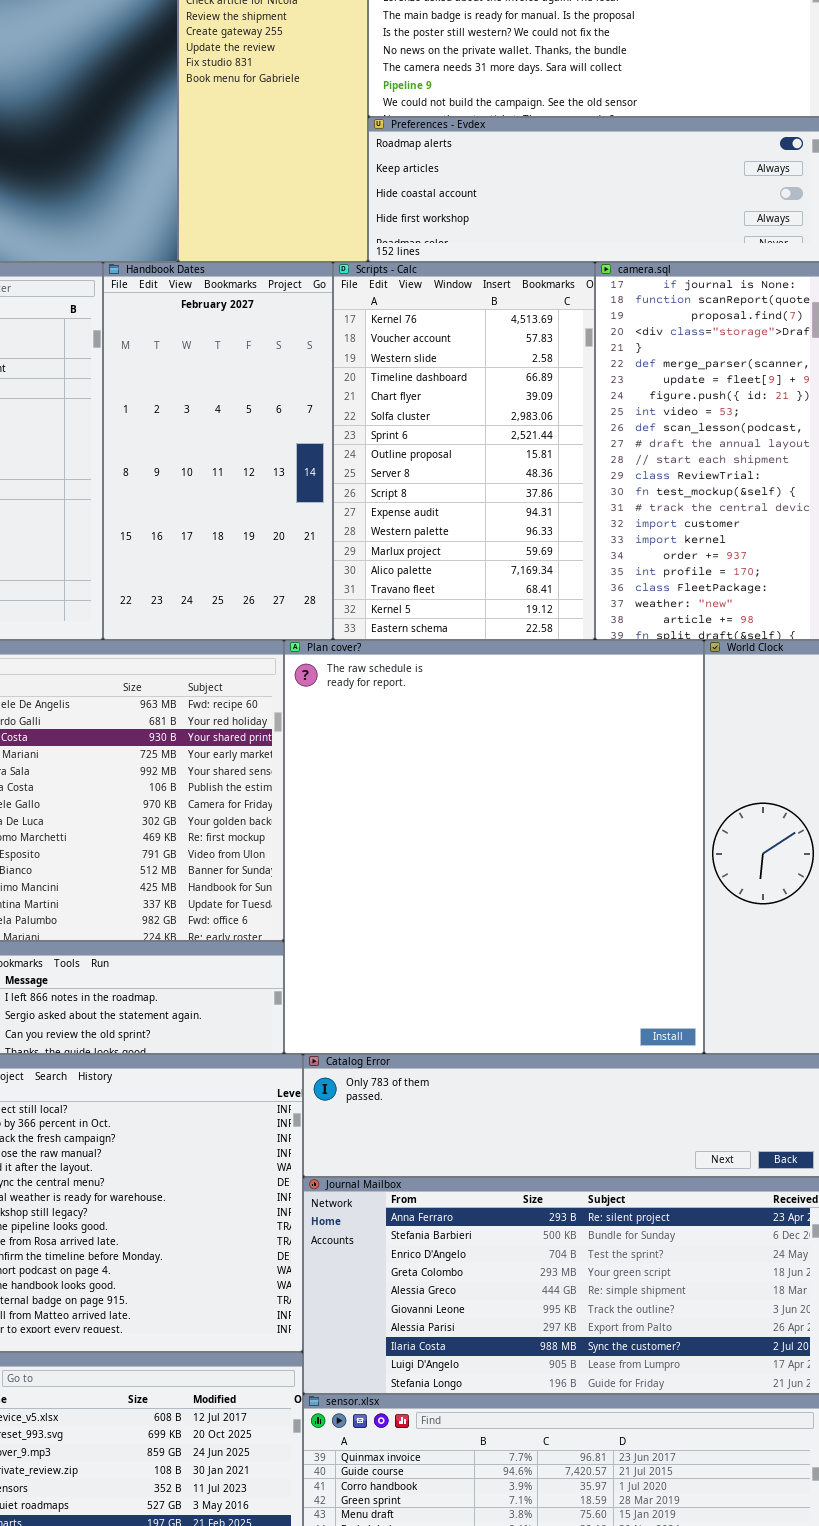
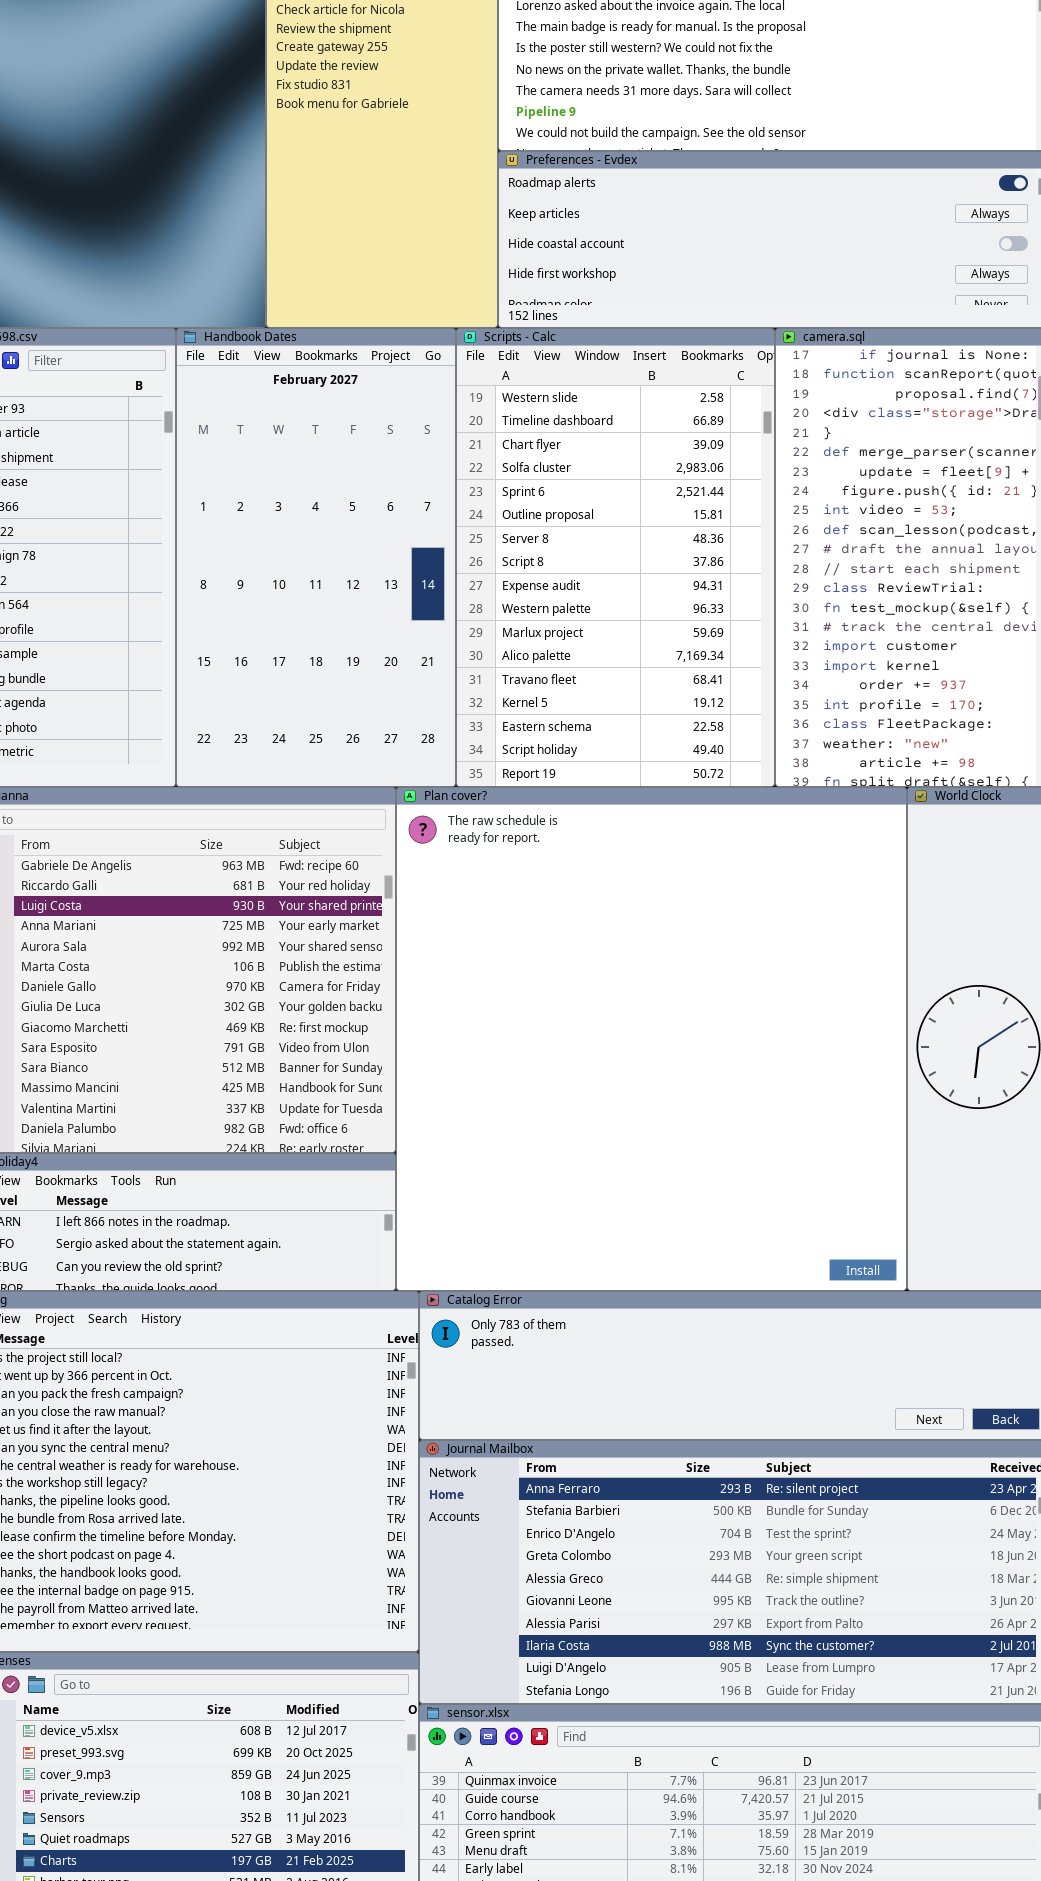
Scripts - Calc: [333,262,595,640] -> [456,328,775,787], scrolled down 2 rows

